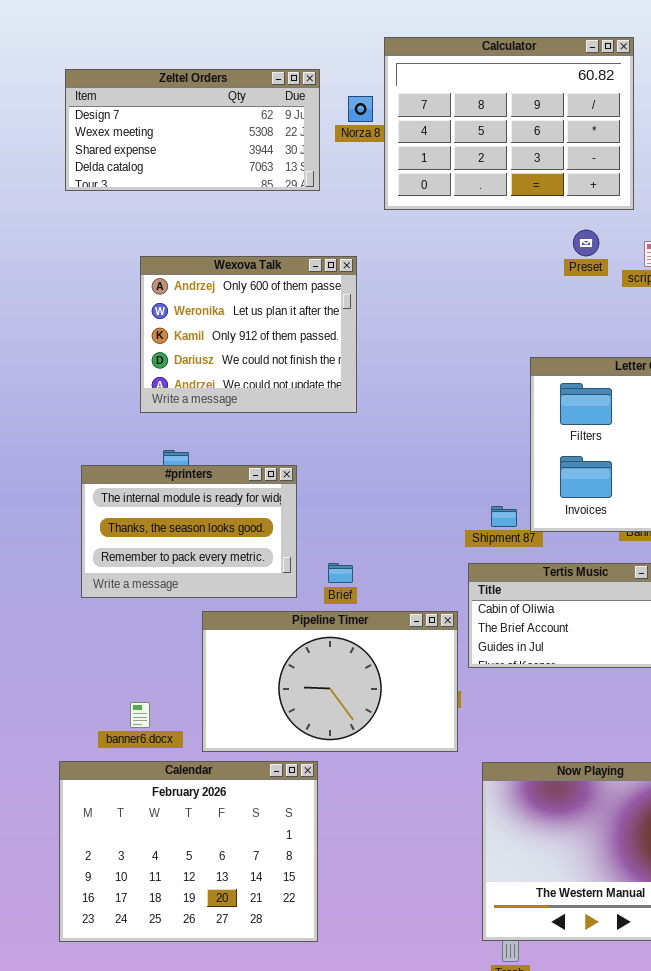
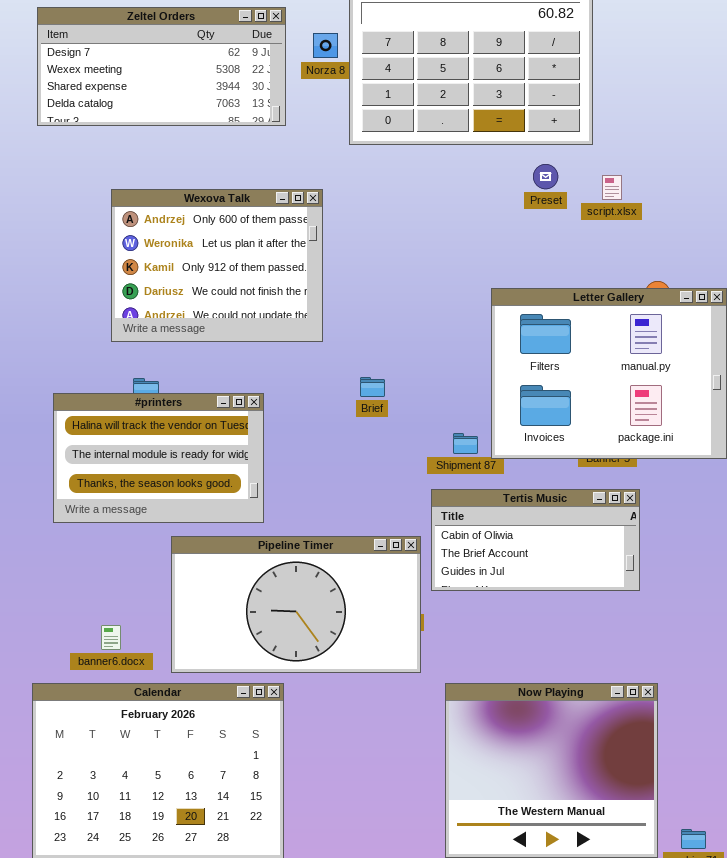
#printers: [81,465,297,598] -> [53,393,264,523], scrolled up 1 row
Brief: [328,563,353,583] -> [360,377,385,397], moved

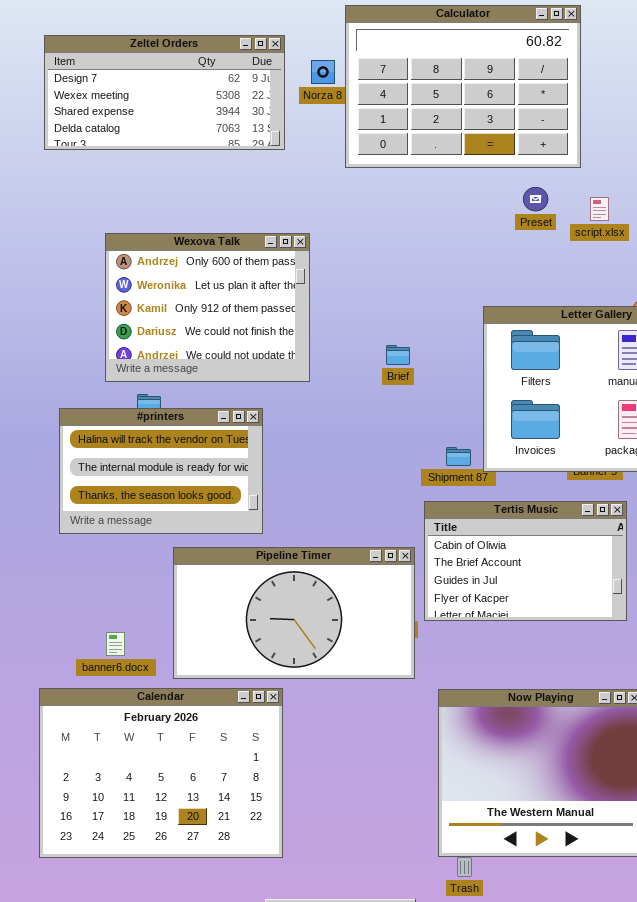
Wexova Talk: [111,189,323,342] -> [105,233,310,382], moved
Brief: [360,377,385,397] -> [386,345,410,365], moved
Tertis Music: [431,489,640,591] -> [424,501,627,621], resized

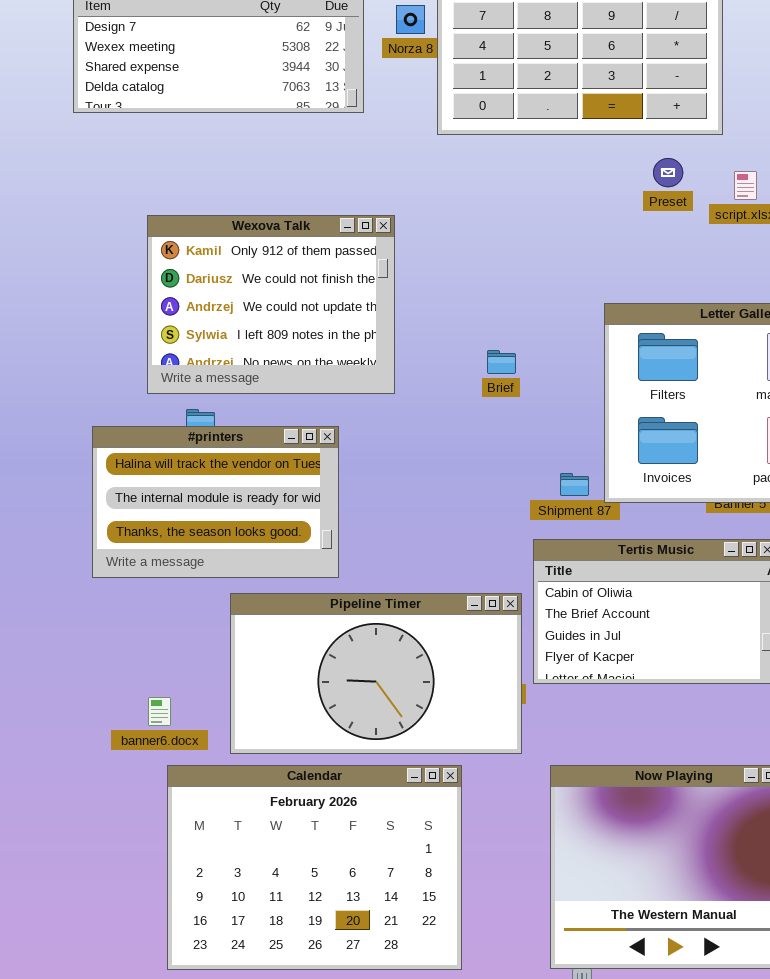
Wexova Talk: [105,233,310,382] -> [147,215,395,394], scrolled down 2 rows
Calendar: [39,688,283,858] -> [167,765,462,970], moved

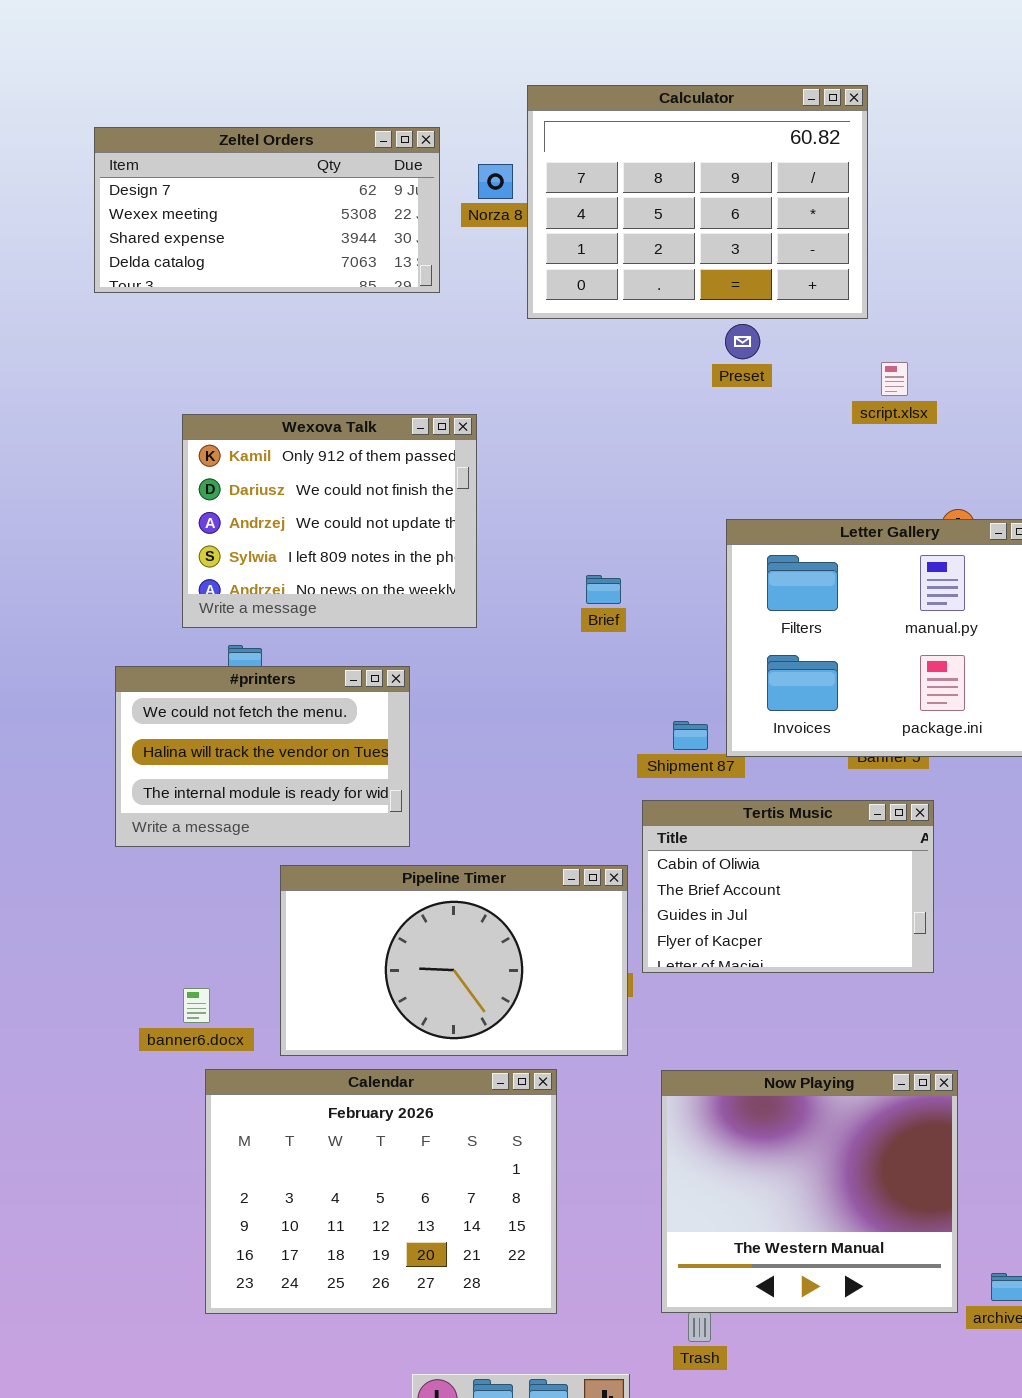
Preset: [653,158,683,187] -> [725,324,760,359], moved
#printers: [92,426,339,578] -> [115,666,410,847], scrolled up 1 row

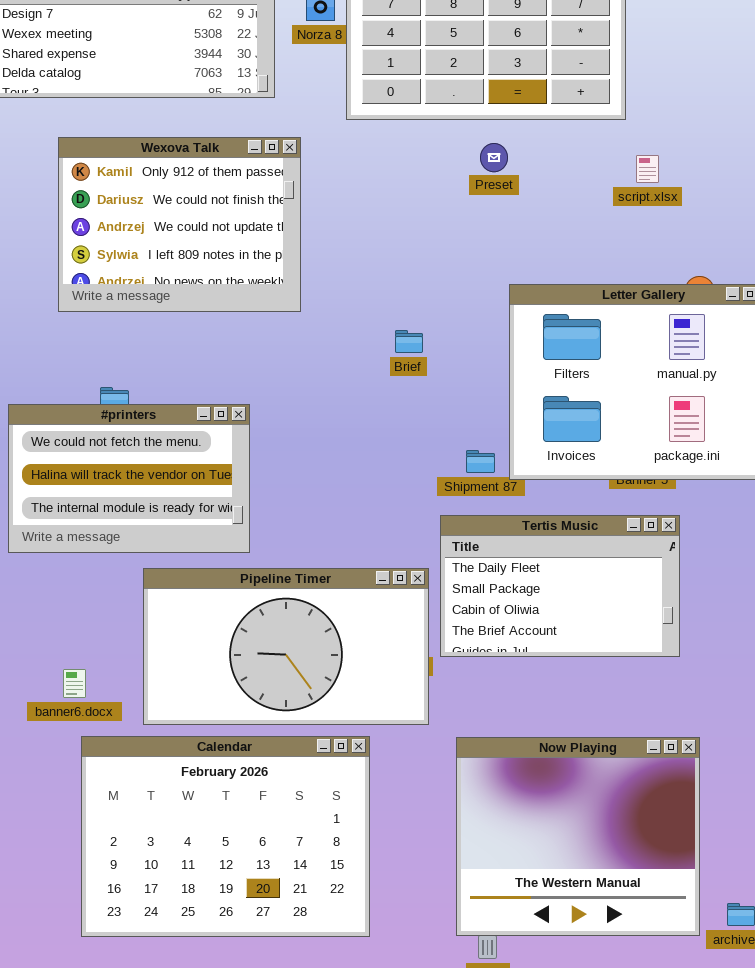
Preset: [725,324,760,359] -> [480,143,508,172], moved
Wexova Talk: [182,414,477,628] -> [58,137,301,312], moved
Tertis Music: [642,800,934,973] -> [440,515,680,657], scrolled up 2 rows

